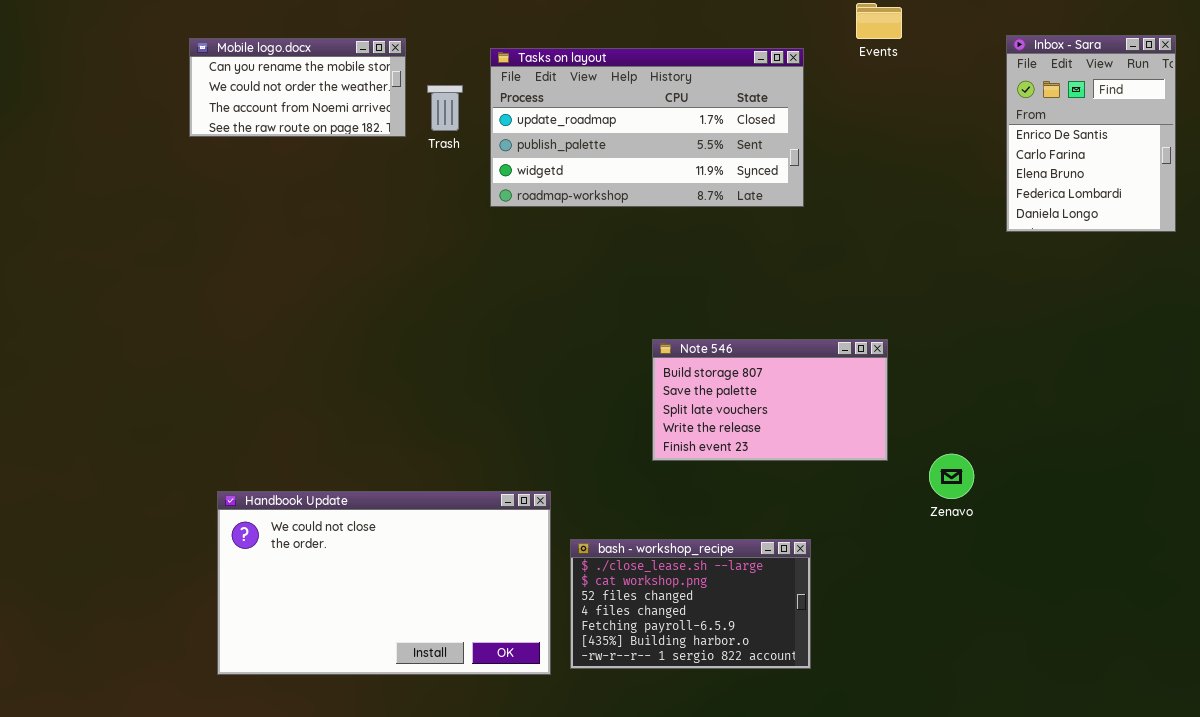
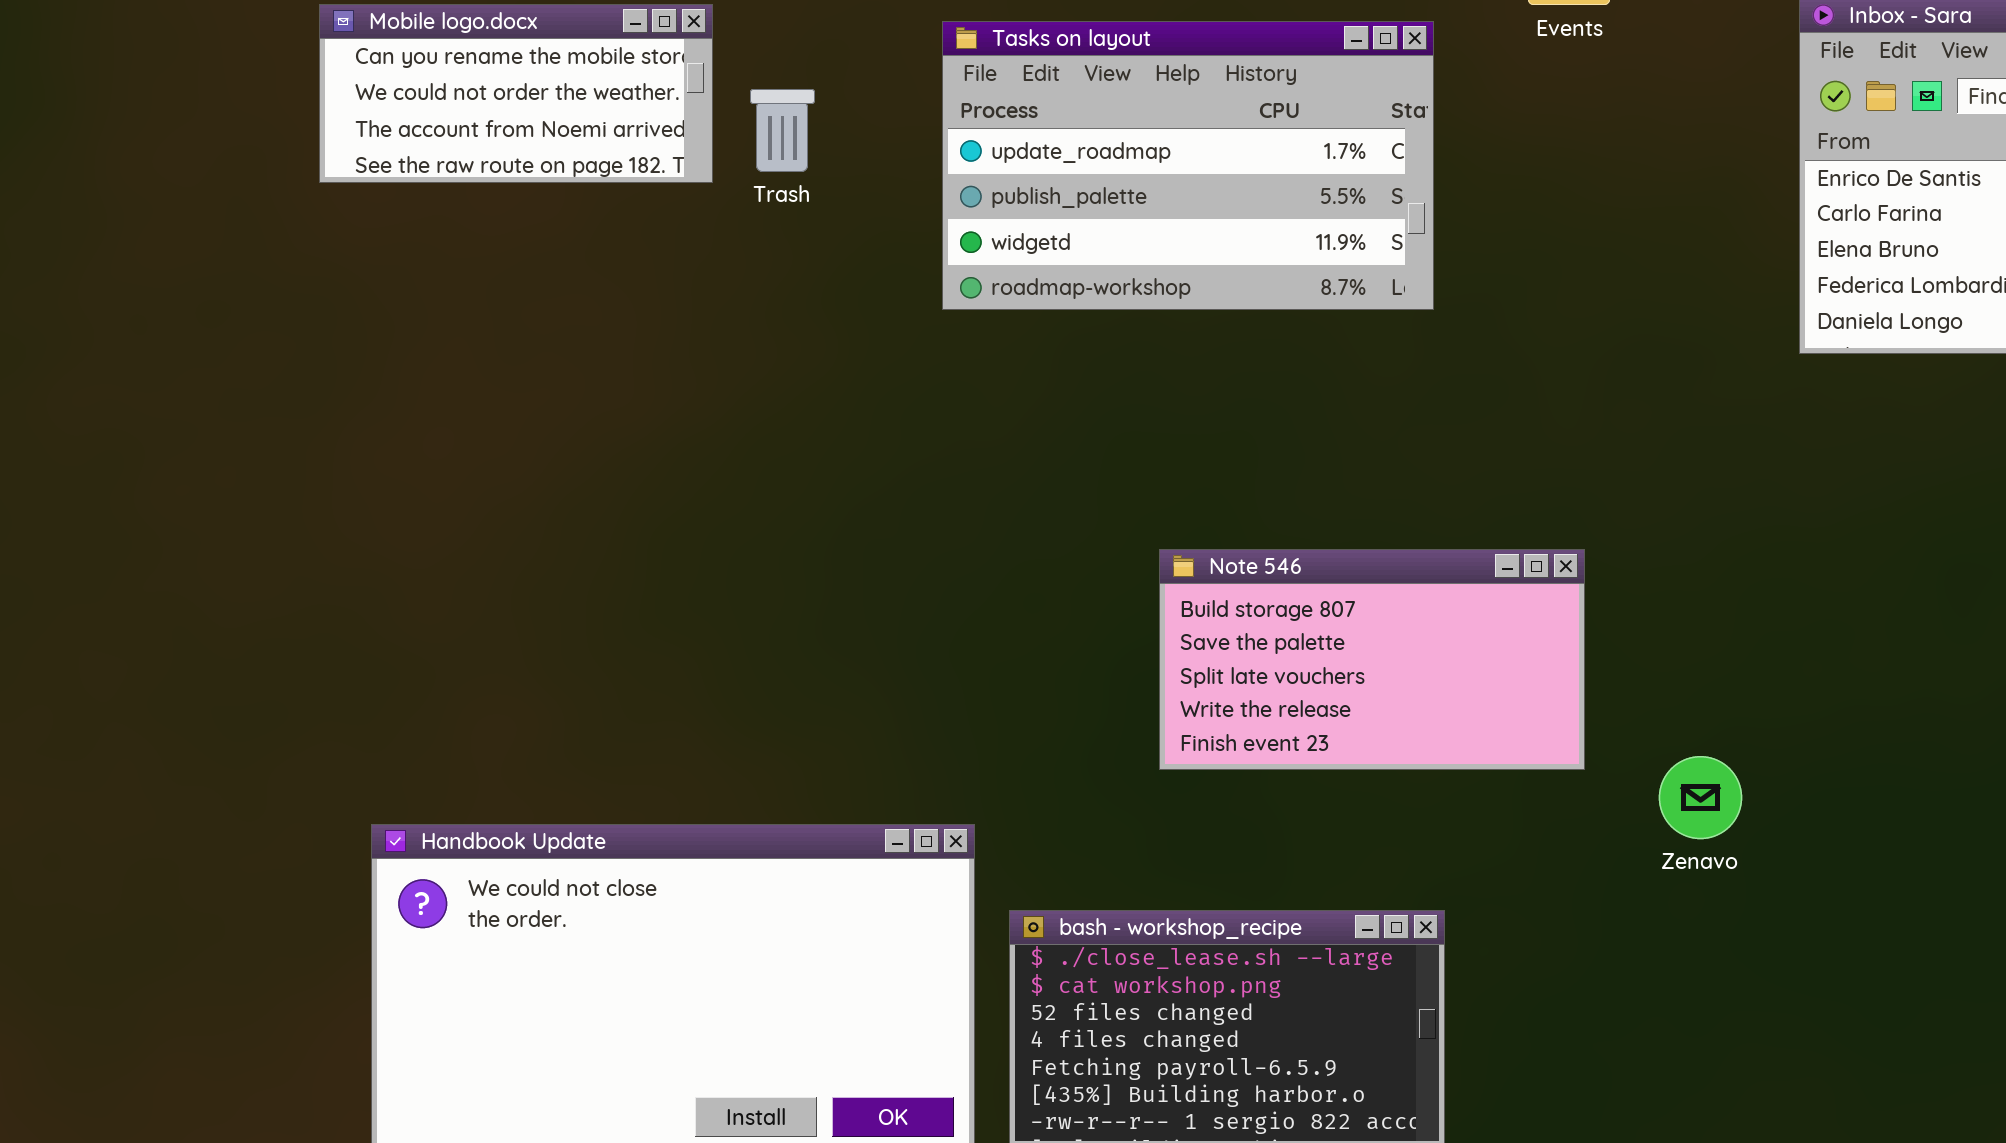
Tasks on layout: [490,48,804,207] -> [942,21,1434,310], resized

